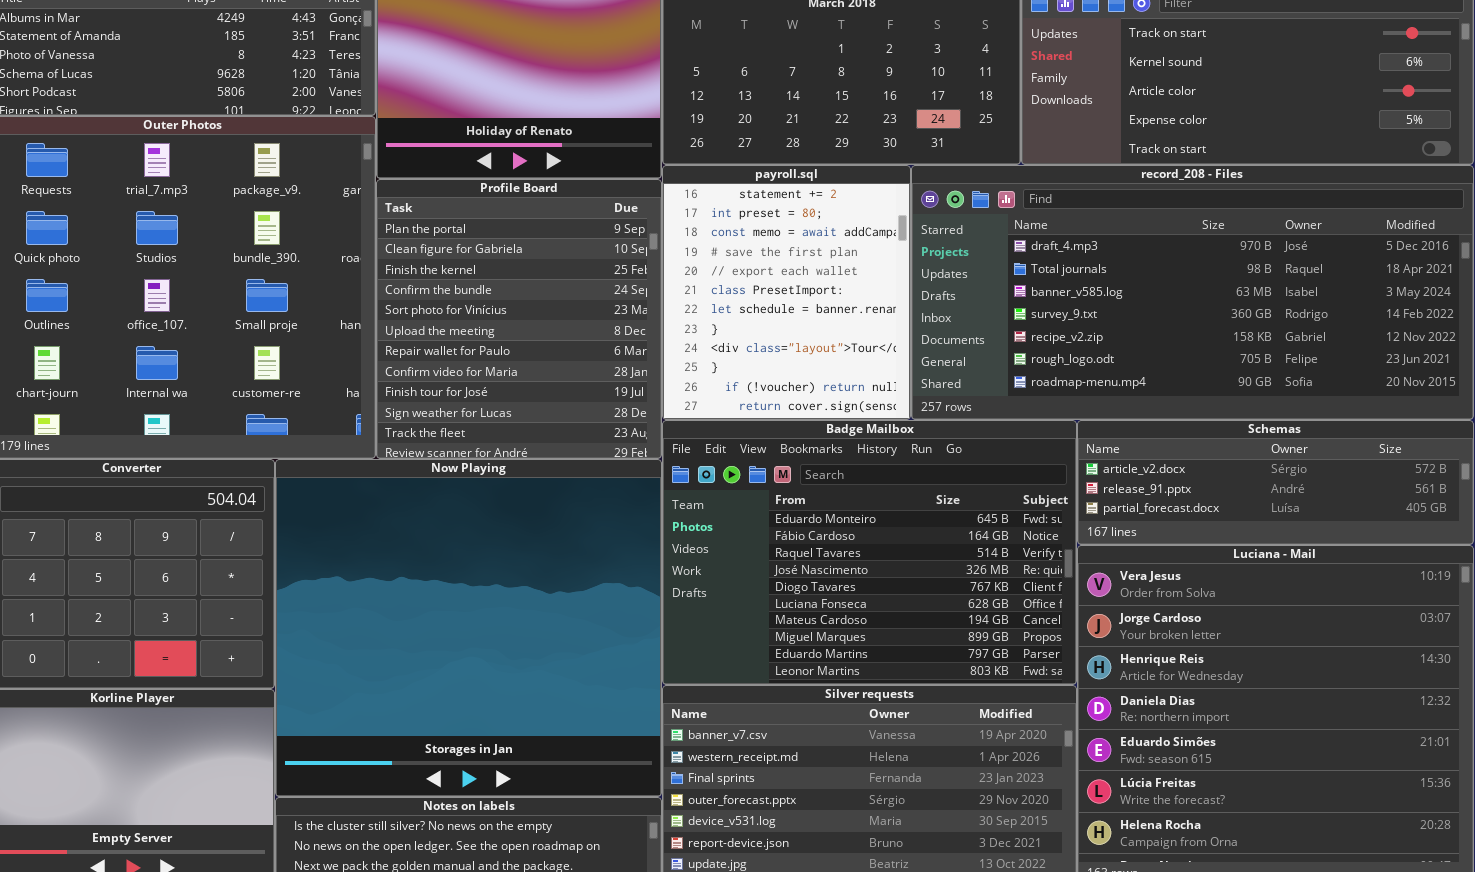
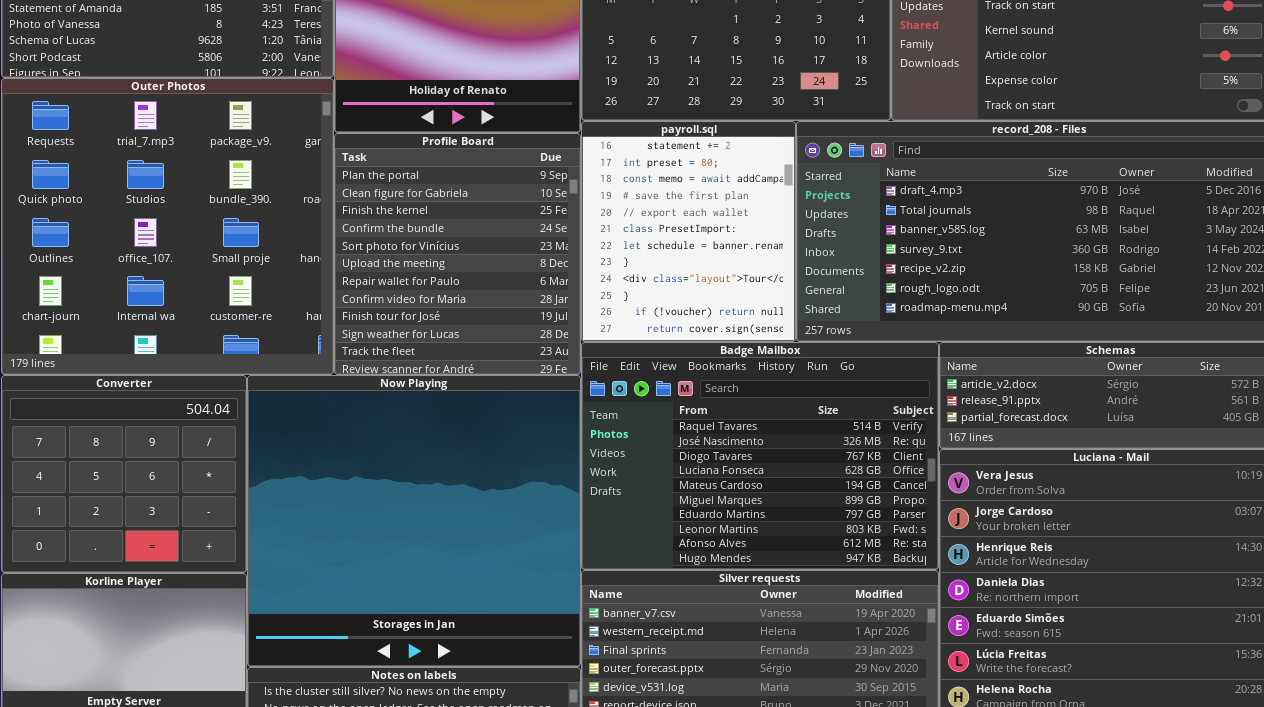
Badge Mailbox: [662,420,1077,685] -> [581,342,939,570], scrolled down 2 rows

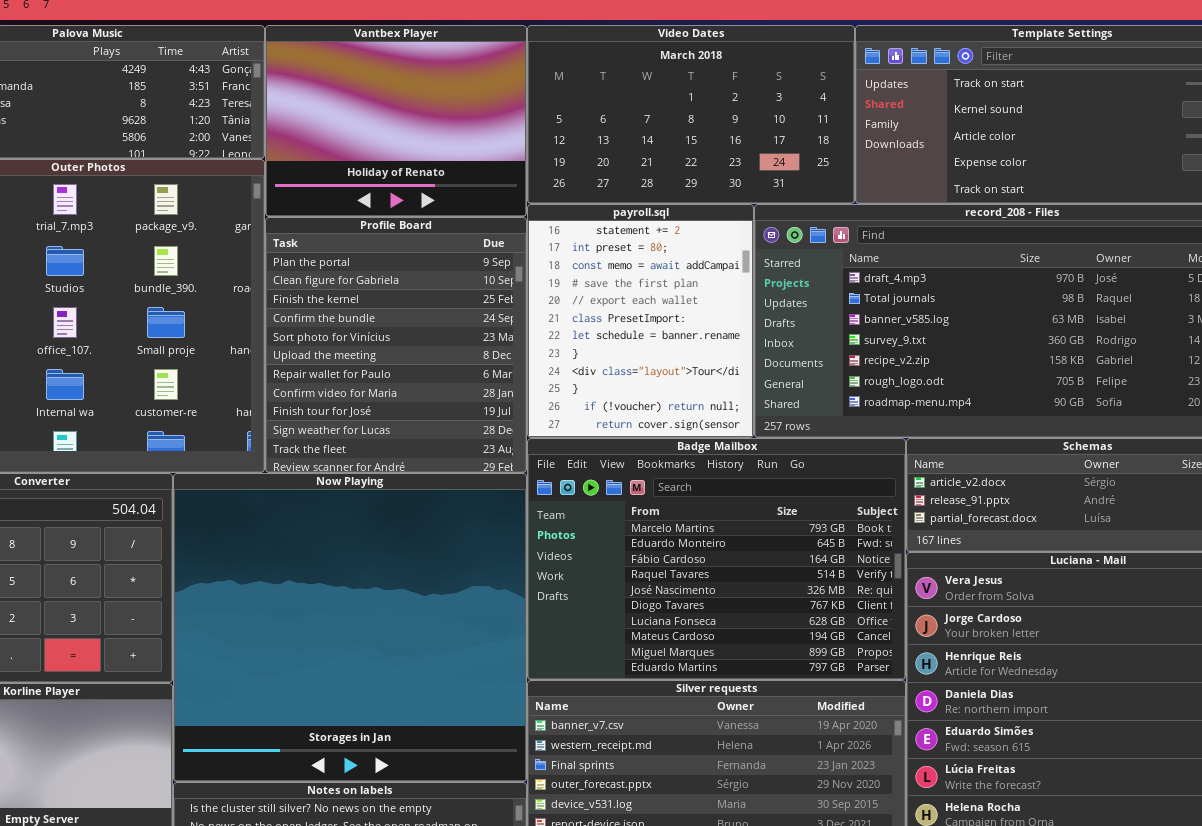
Badge Mailbox: [581,342,939,570] -> [527,438,906,680], scrolled up 3 rows

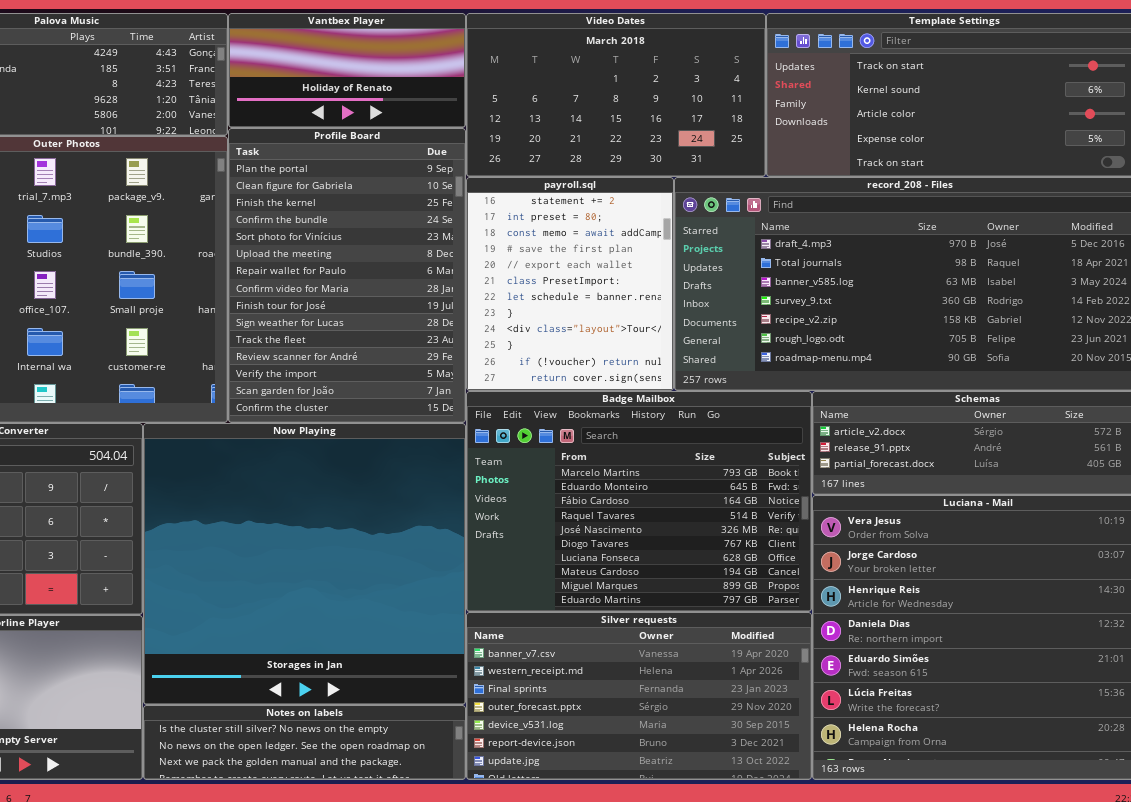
Vantbex Player: [265,25,527,217] -> [228,13,466,128], resized
Profile Board: [265,217,527,473] -> [228,128,466,423], resized

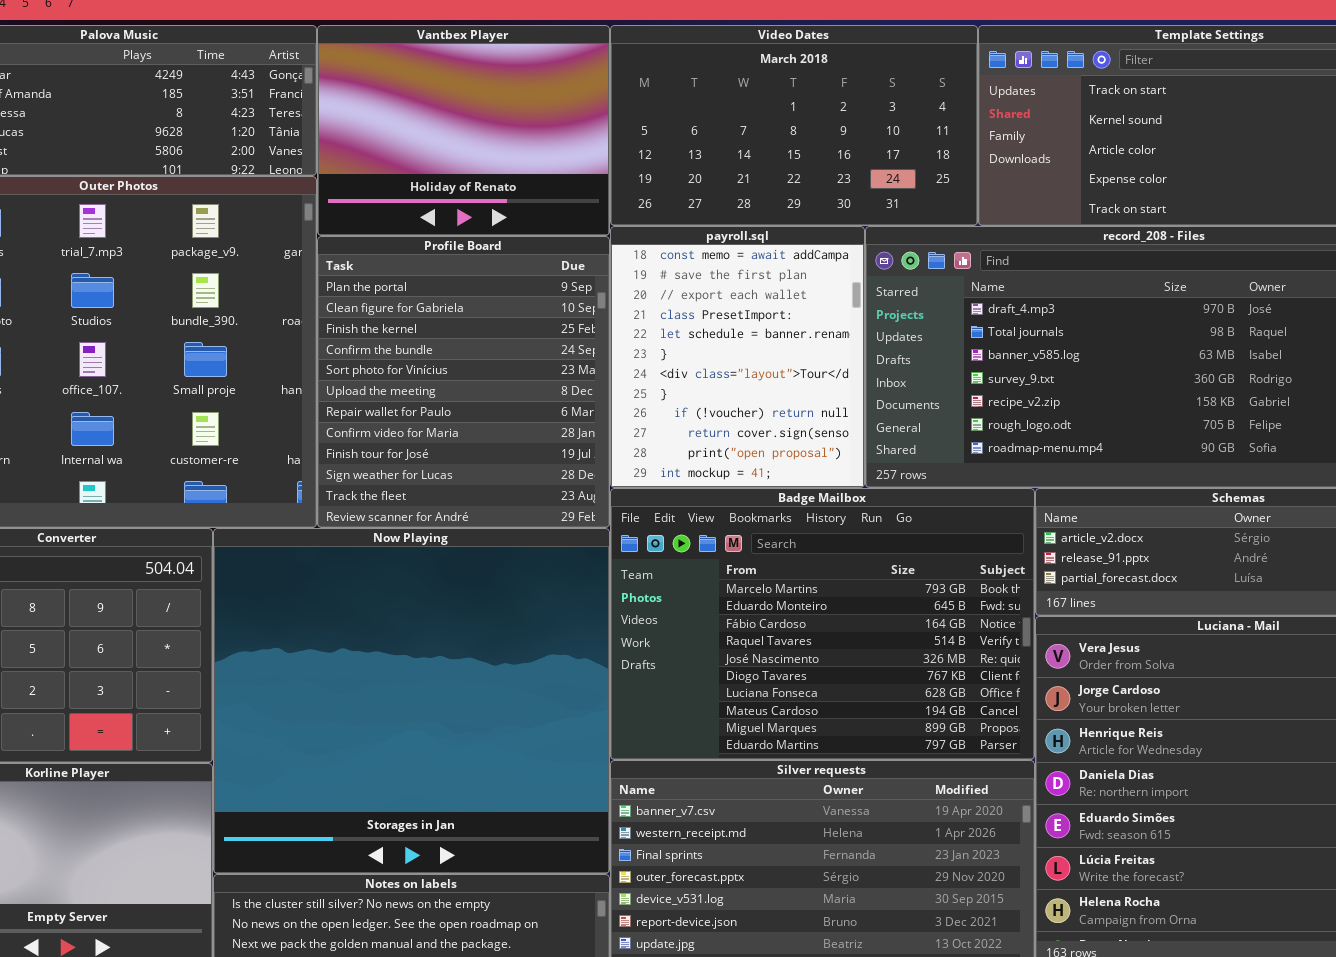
Vantbex Player: [228,13,466,128] -> [317,25,610,236], resized
Profile Board: [228,128,466,423] -> [317,236,610,528], resized
payroll.sql: [466,177,674,391] -> [610,226,865,488], scrolled down 2 rows

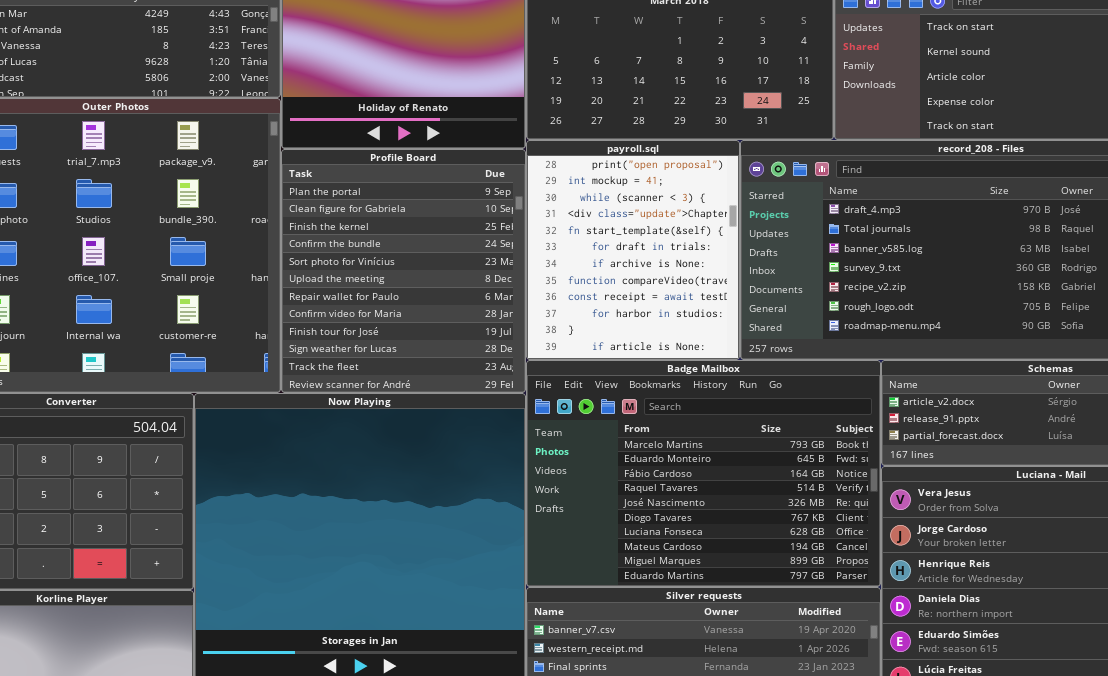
payroll.sql: [610,226,865,488] -> [526,140,740,360], scrolled down 10 rows

